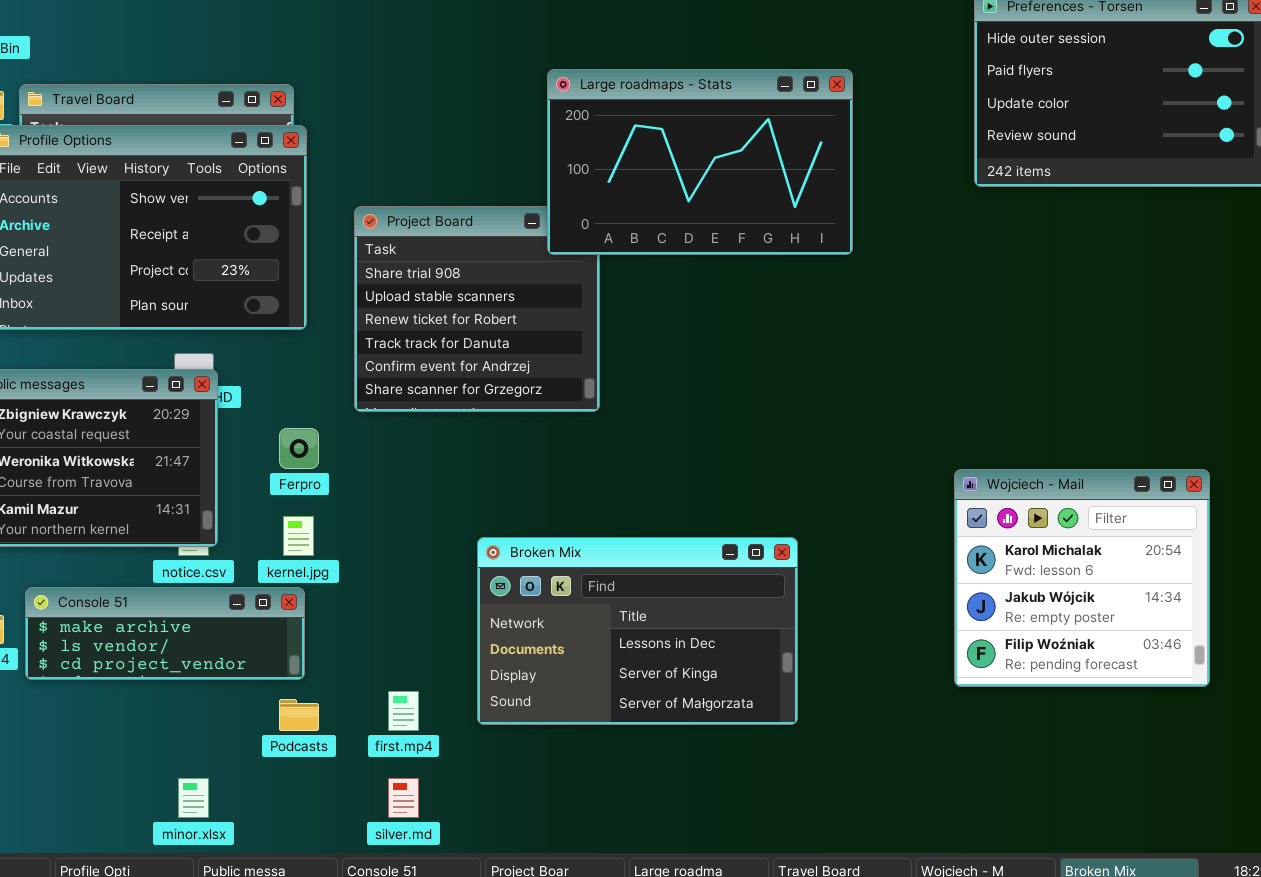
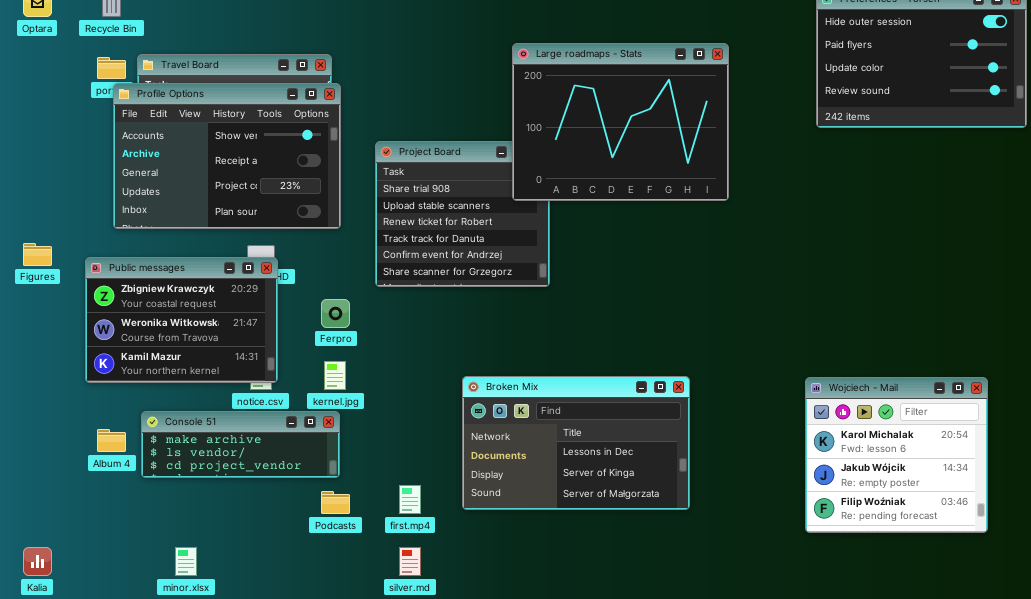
Large roadmaps - Stats: [547,69,853,255] -> [512,43,729,201], resized
Wojciech - Mail: [954,469,1210,687] -> [805,377,988,533], moved
minor.xlsx: [178,778,209,818] -> [175,547,197,576], moved

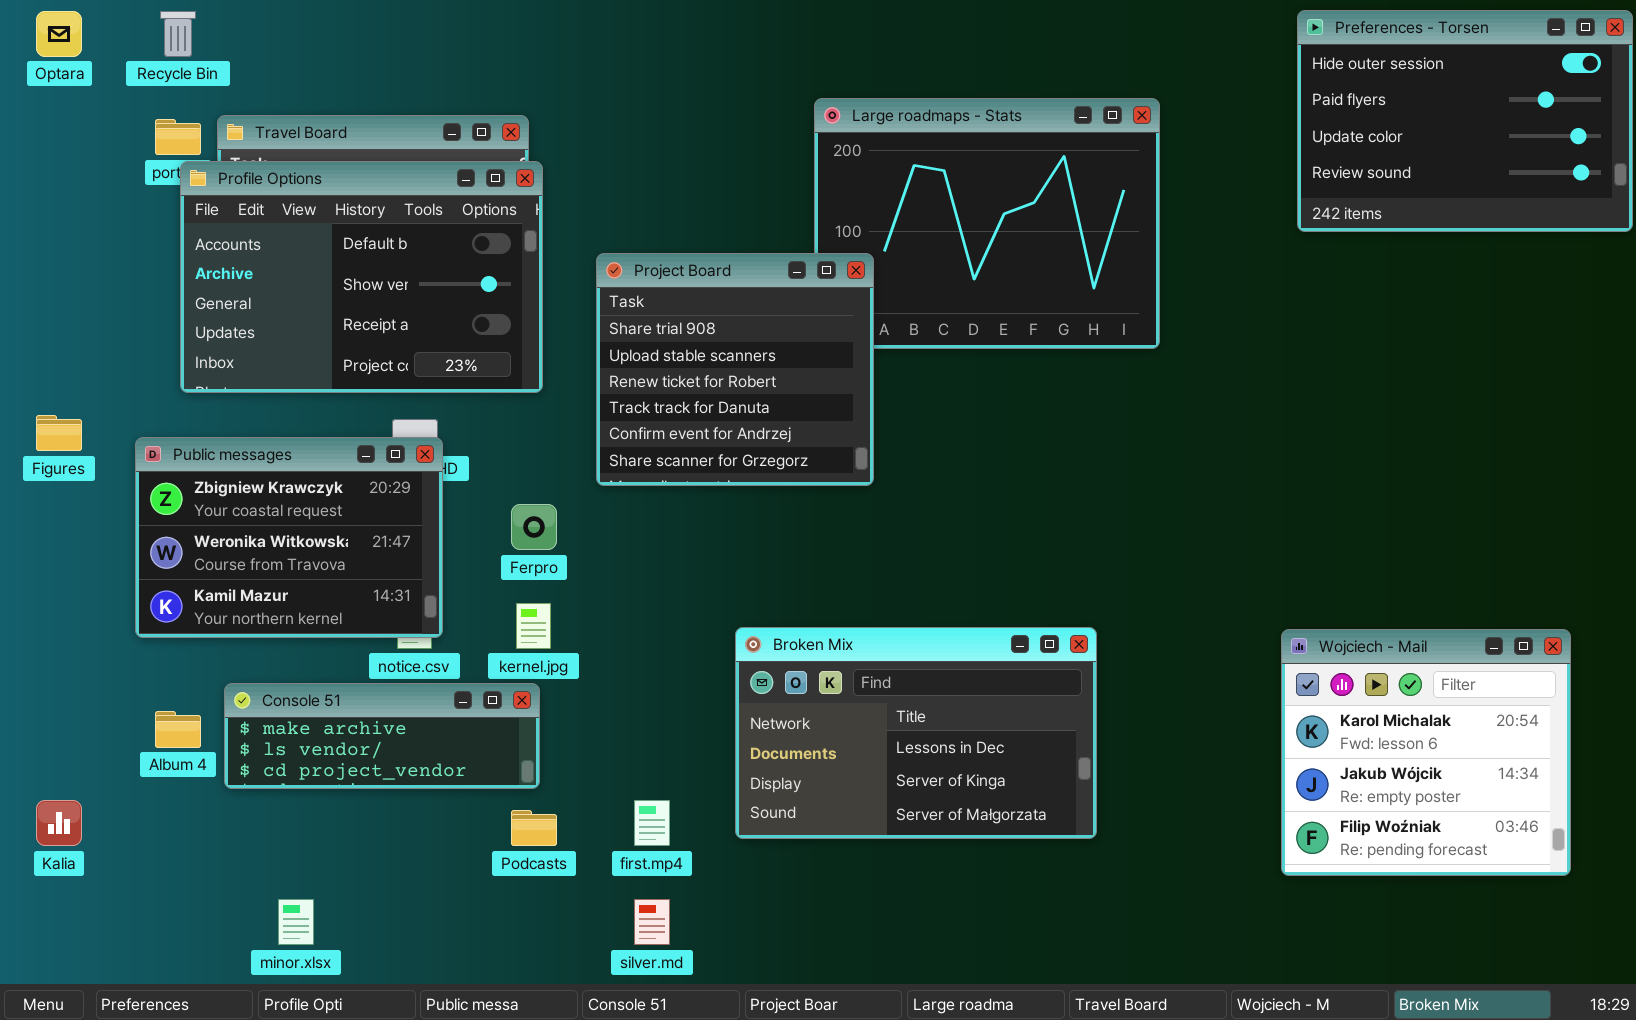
Profile Options: [113,83,341,229] -> [180,161,543,393], scrolled up 1 row
Project Board: [375,141,550,287] -> [596,253,874,486], raised
Kalia: [23,547,52,576] -> [36,800,82,846], moved

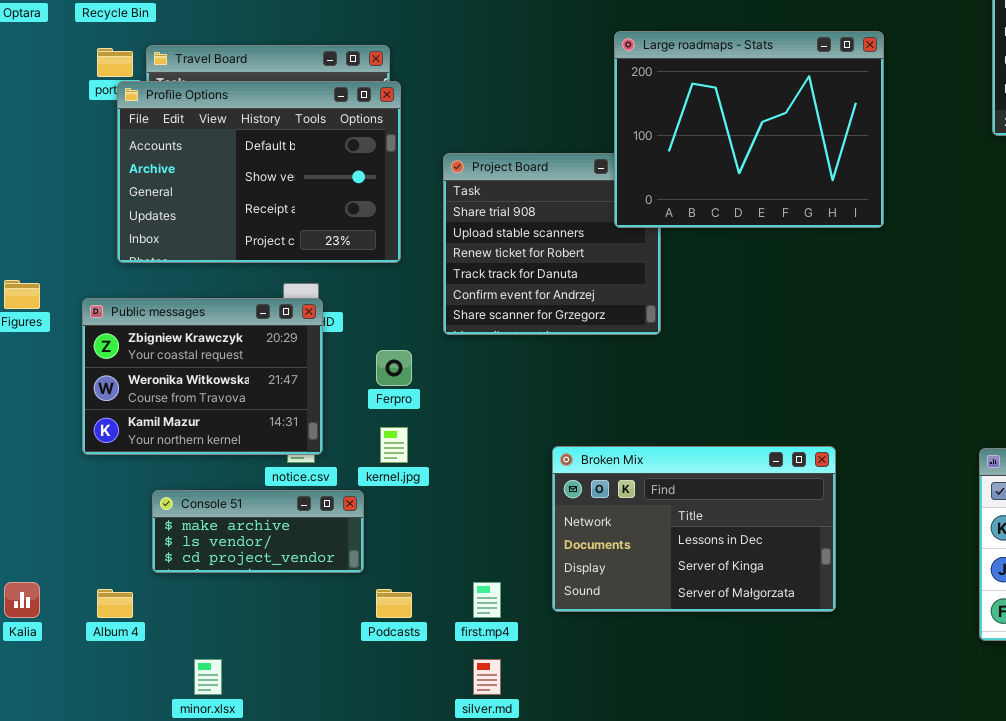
Large roadmaps - Stats: [814,98,1160,349] -> [614,31,884,228], raised
Console 51: [224,683,540,789] -> [152,490,364,573], resized
Album 4: [155,711,201,748] -> [97,589,133,618], moved

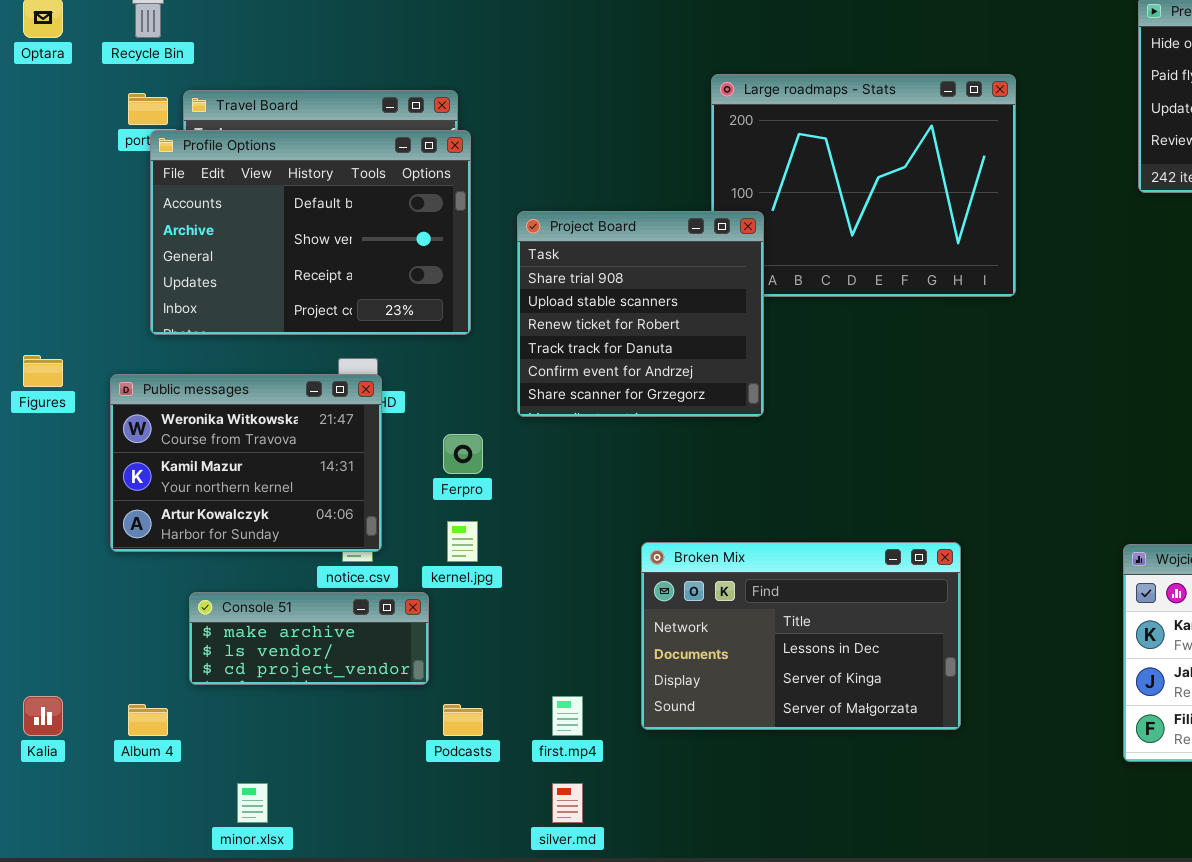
Project Board: [443,153,661,335] -> [517,211,764,417], raised
Public messages: [82,298,323,455] -> [110,374,382,552], scrolled down 1 row

